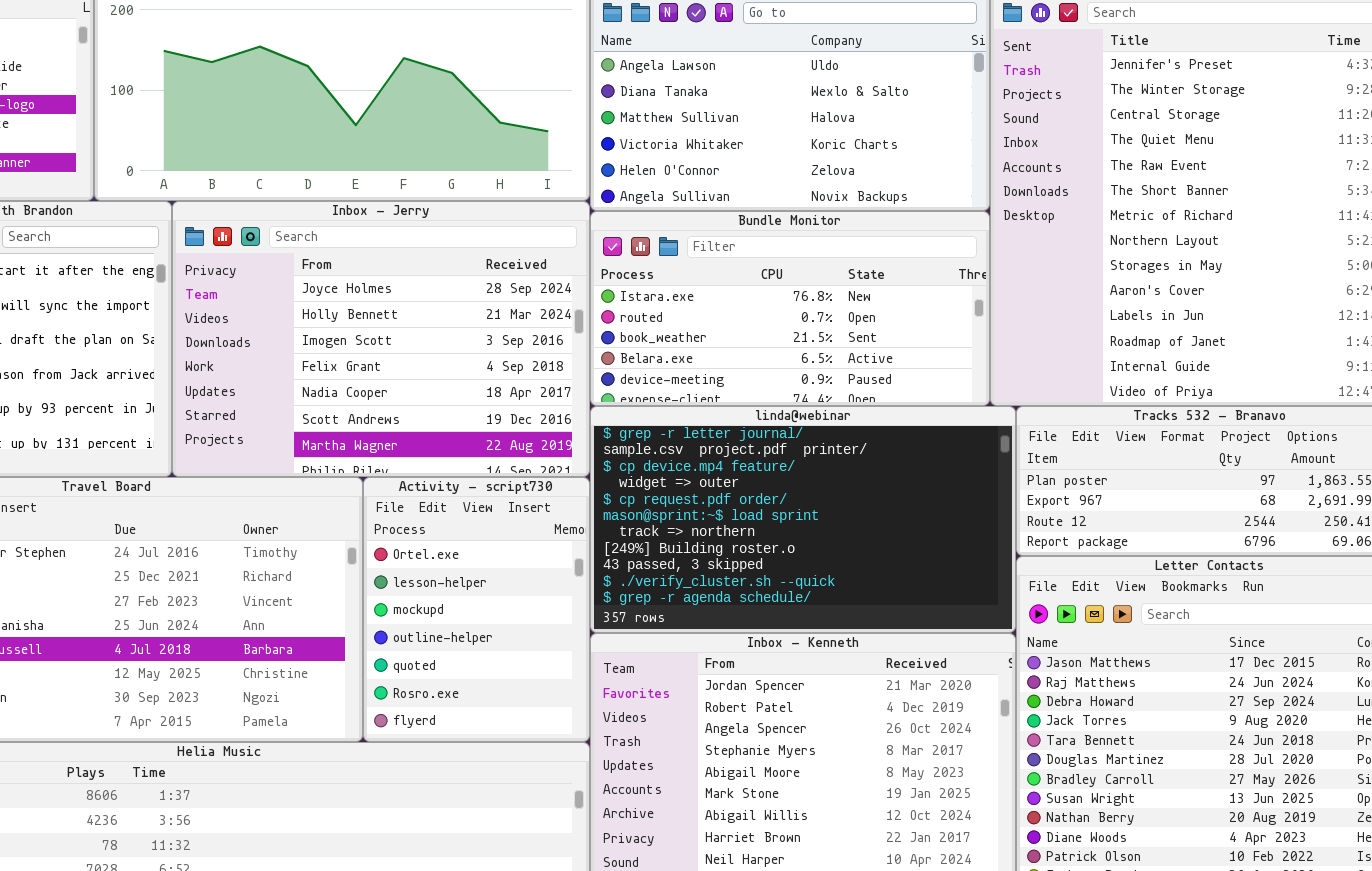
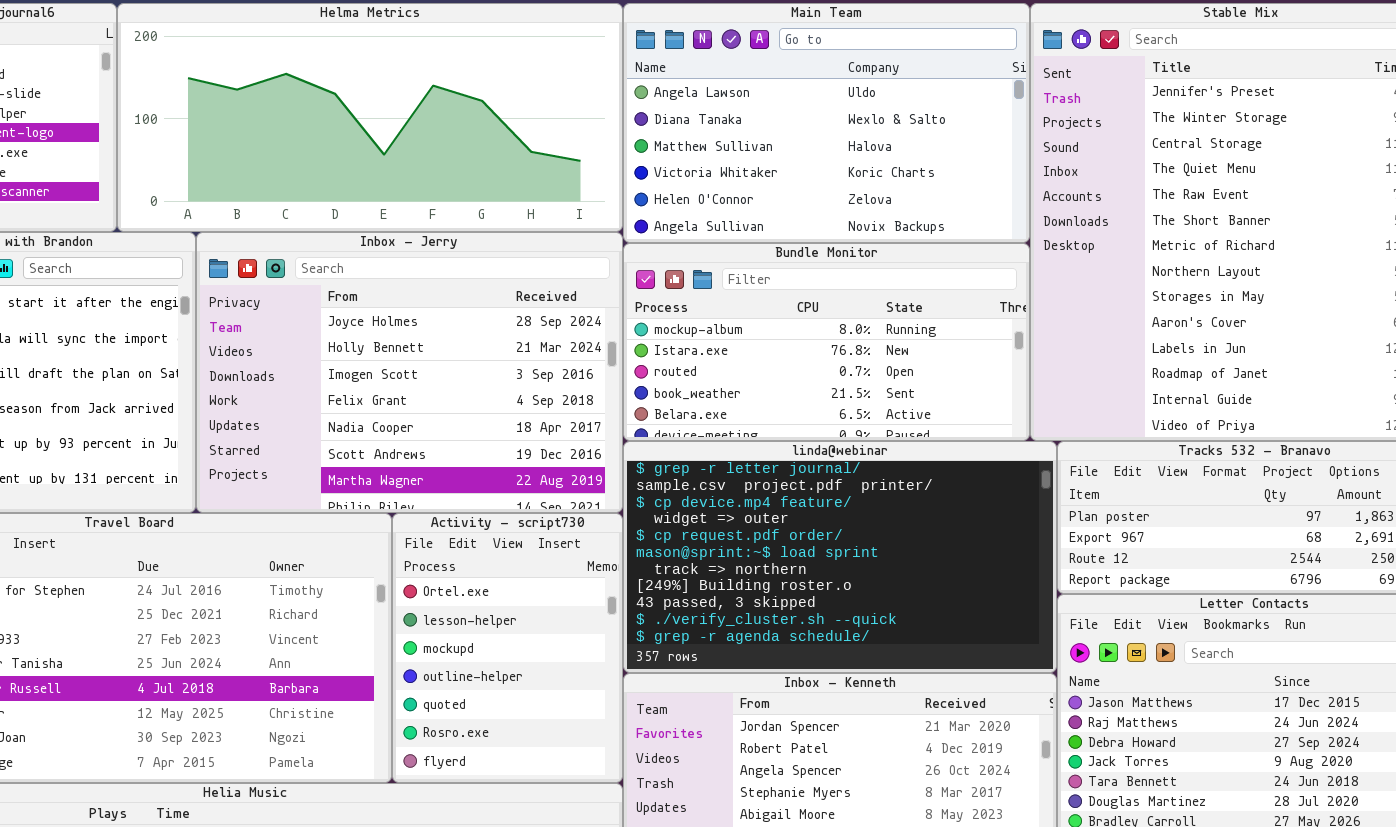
Bundle Monitor: [590,211,990,406] -> [623,243,1030,441], scrolled up 1 row

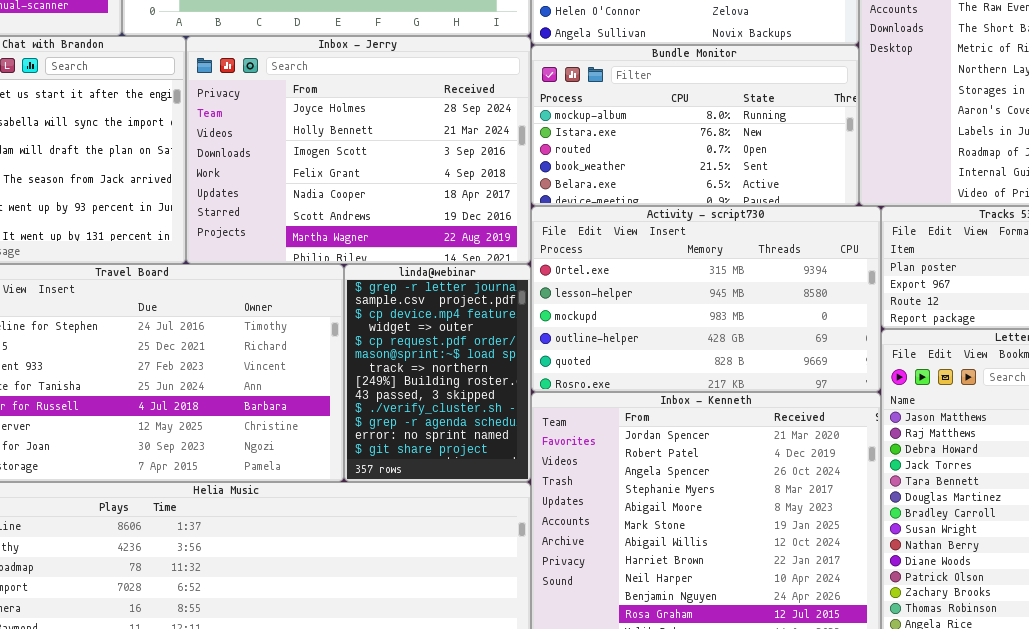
linda@webinar: [623,441,1057,673] -> [344,264,531,482], moved, resized
Activity - script730: [392,513,623,783] -> [531,206,881,392], moved, resized

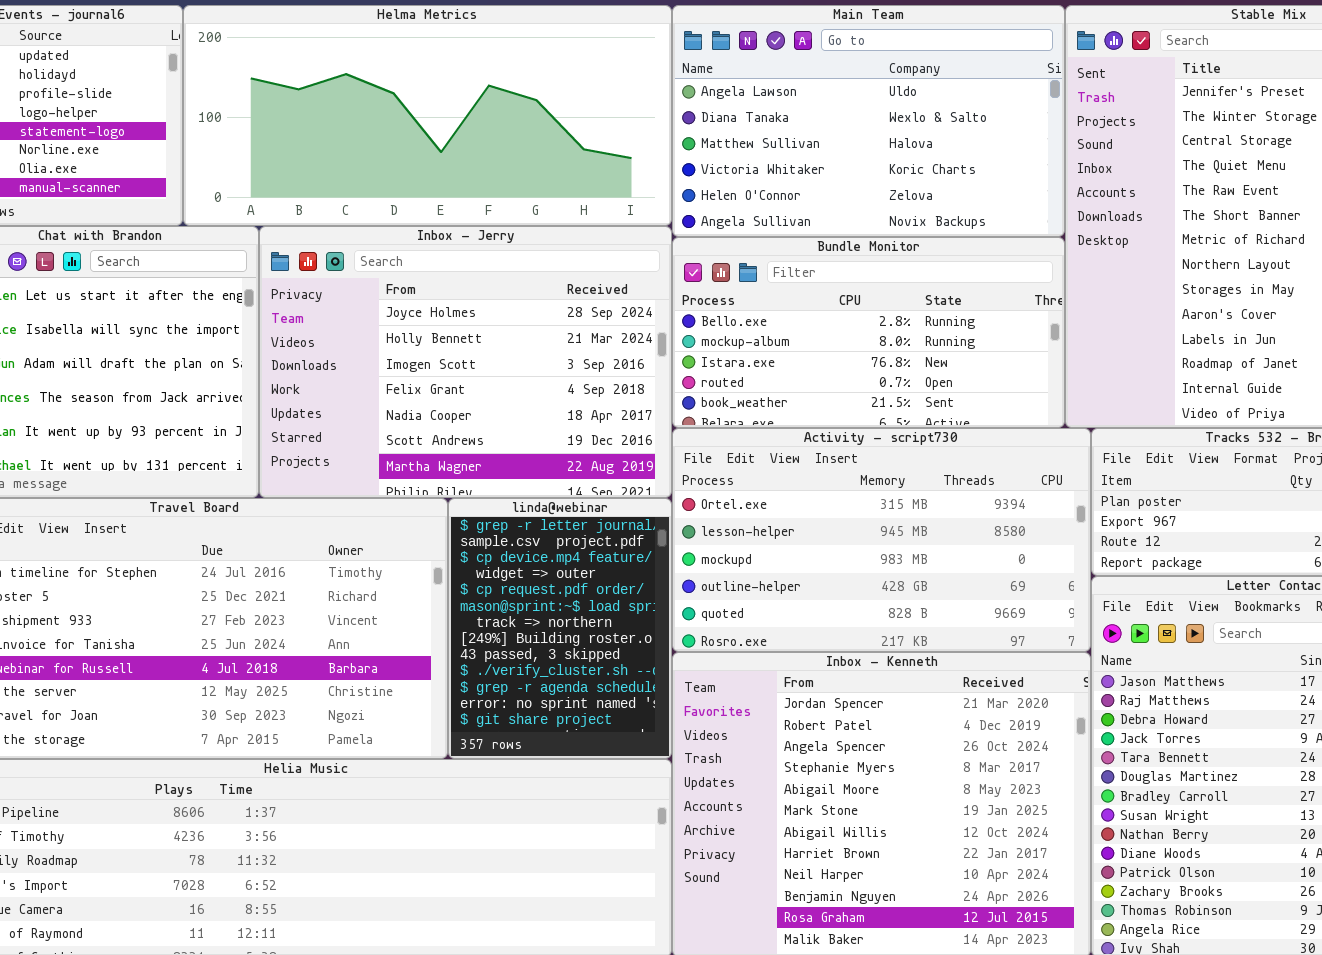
Bundle Monitor: [531,45,859,206] -> [672,237,1065,428], scrolled up 1 row

